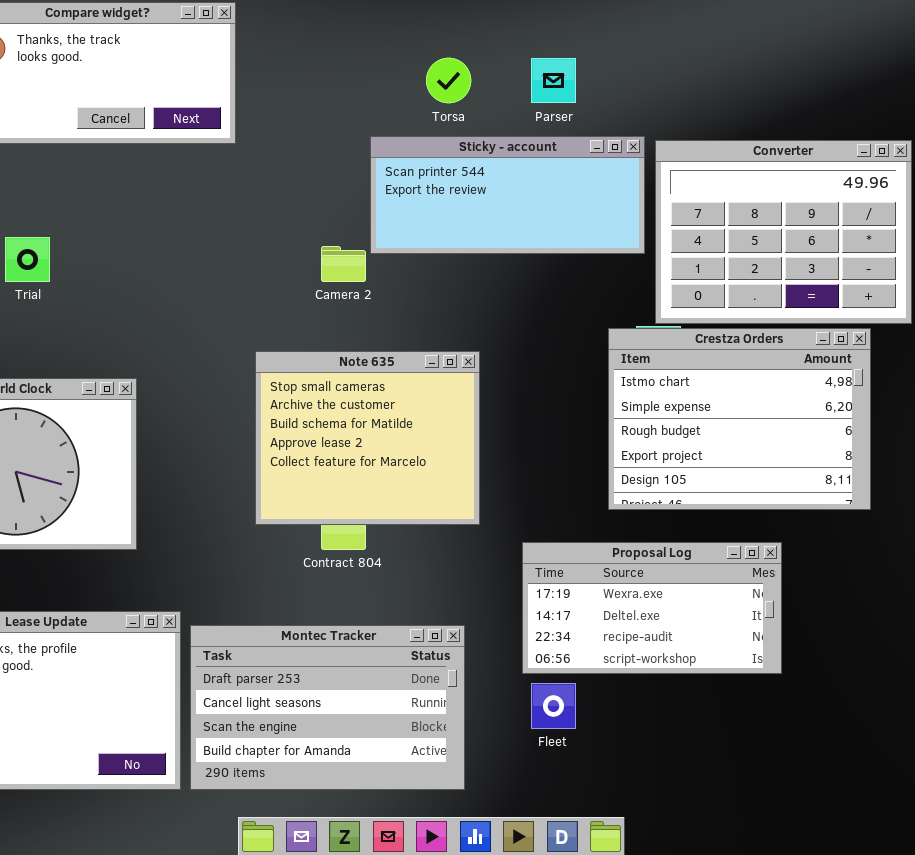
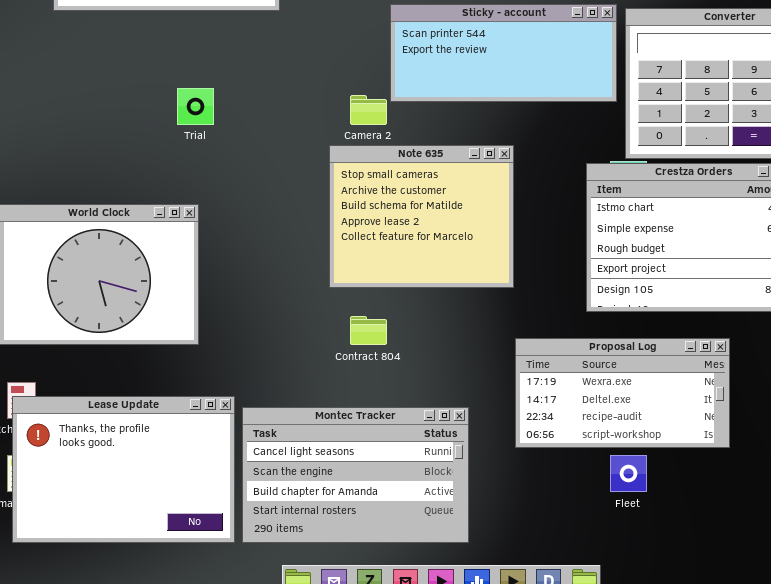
Trial: [5,237,50,282] -> [177,88,214,125], moved
Note 635: [255,351,480,525] -> [329,145,514,288], moved
Montec Tracker: [190,625,465,790] -> [242,407,469,543], scrolled down 1 row
Fleet: [531,683,576,729] -> [610,455,647,492], moved

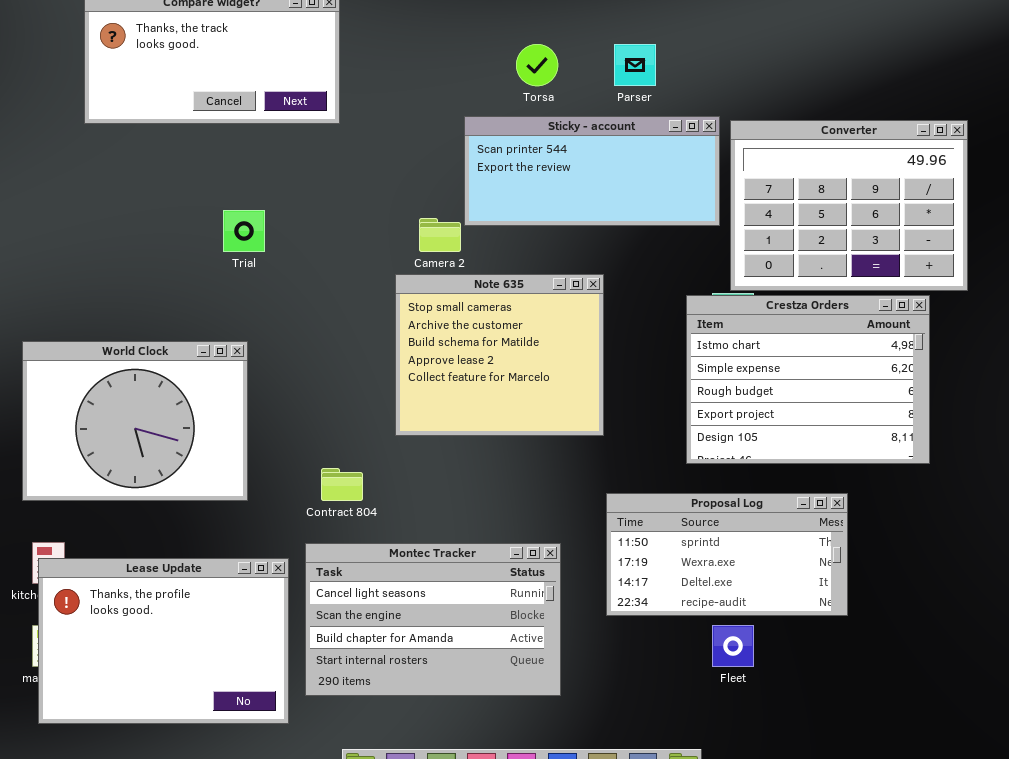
Contract 804: [350,316,387,345] -> [321,468,363,501], moved
Proposal Log: [515,338,730,448] -> [606,493,848,616], scrolled up 1 row
Montec Tracker: [242,407,469,543] -> [305,543,561,696], moved

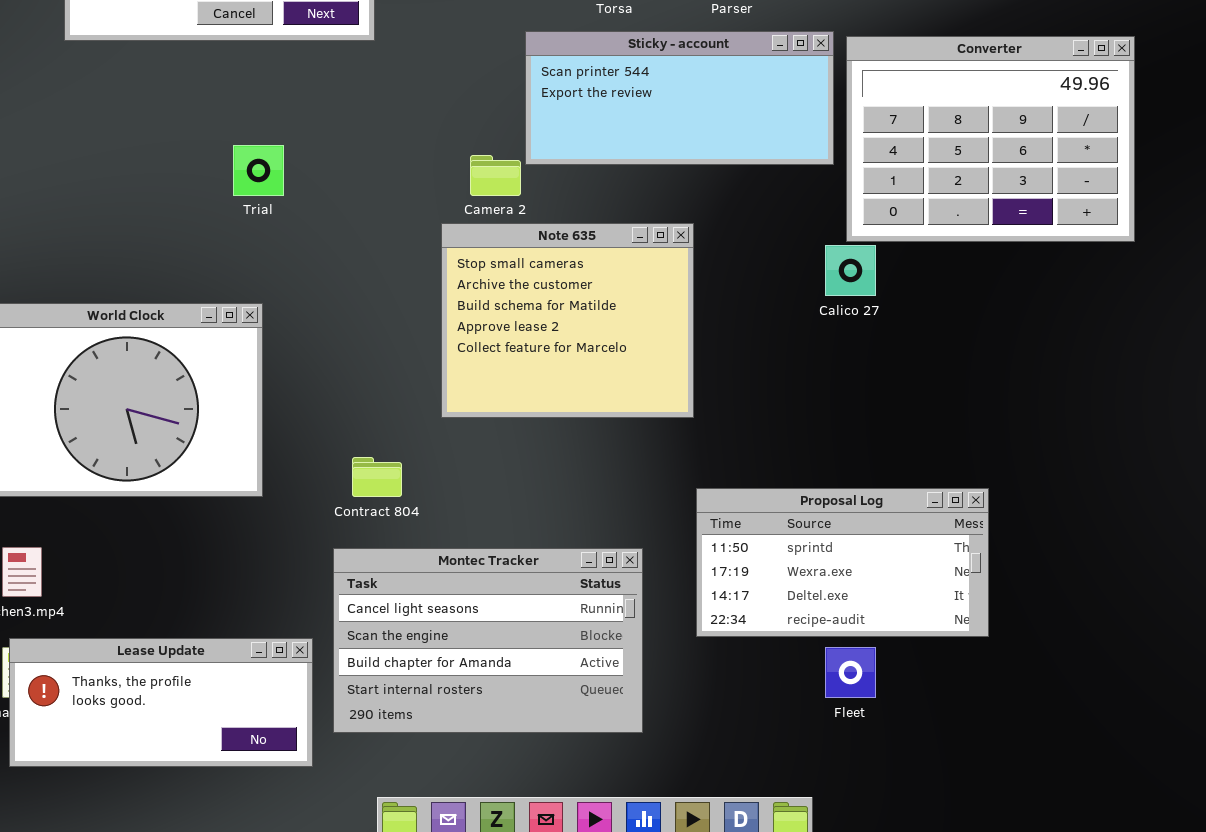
Crestza Orders: [686,295,930,464] -> none, closed
Lease Update: [38,558,289,724] -> [9,638,313,767], resized

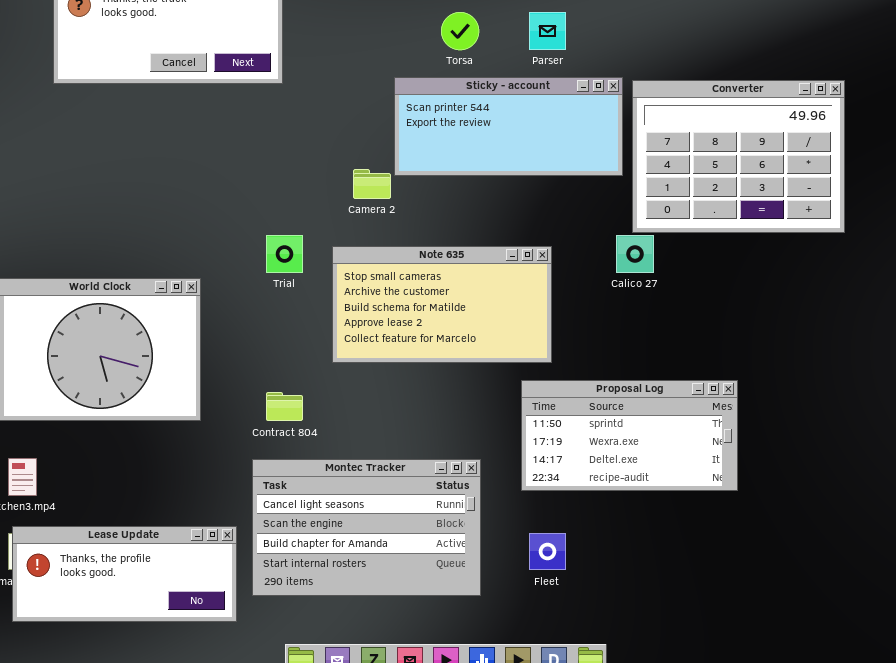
Trial: [233,145,284,196] -> [266,235,303,273], moved
Note 635: [441,223,694,418] -> [332,246,552,363], resized
Proposal Log: [696,488,989,637] -> [521,380,738,491], moved
Fleet: [825,647,876,698] -> [529,533,566,570], moved

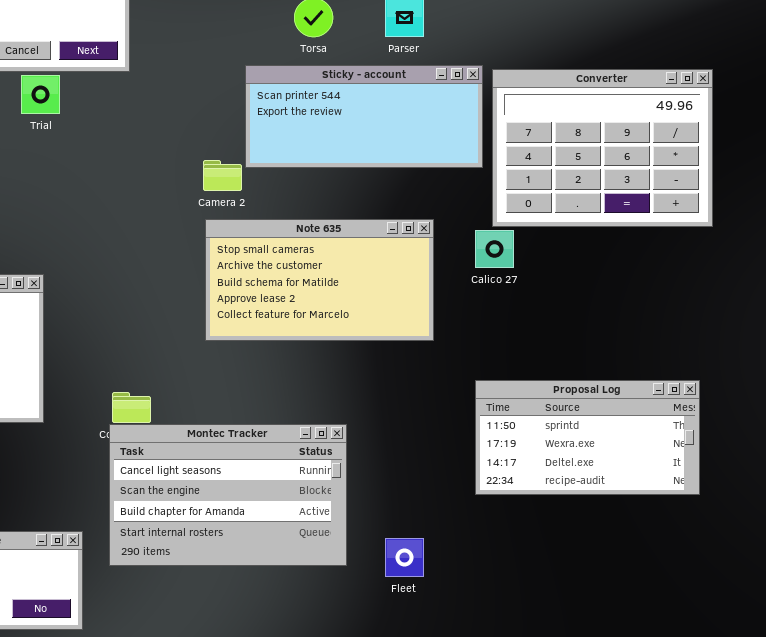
Trial: [266,235,303,273] -> [21,75,60,114], moved
Note 635: [332,246,552,363] -> [205,219,434,341], moved
Proposal Log: [521,380,738,491] -> [475,380,700,495], moved
Montec Tracker: [252,459,481,596] -> [109,424,347,566], moved

